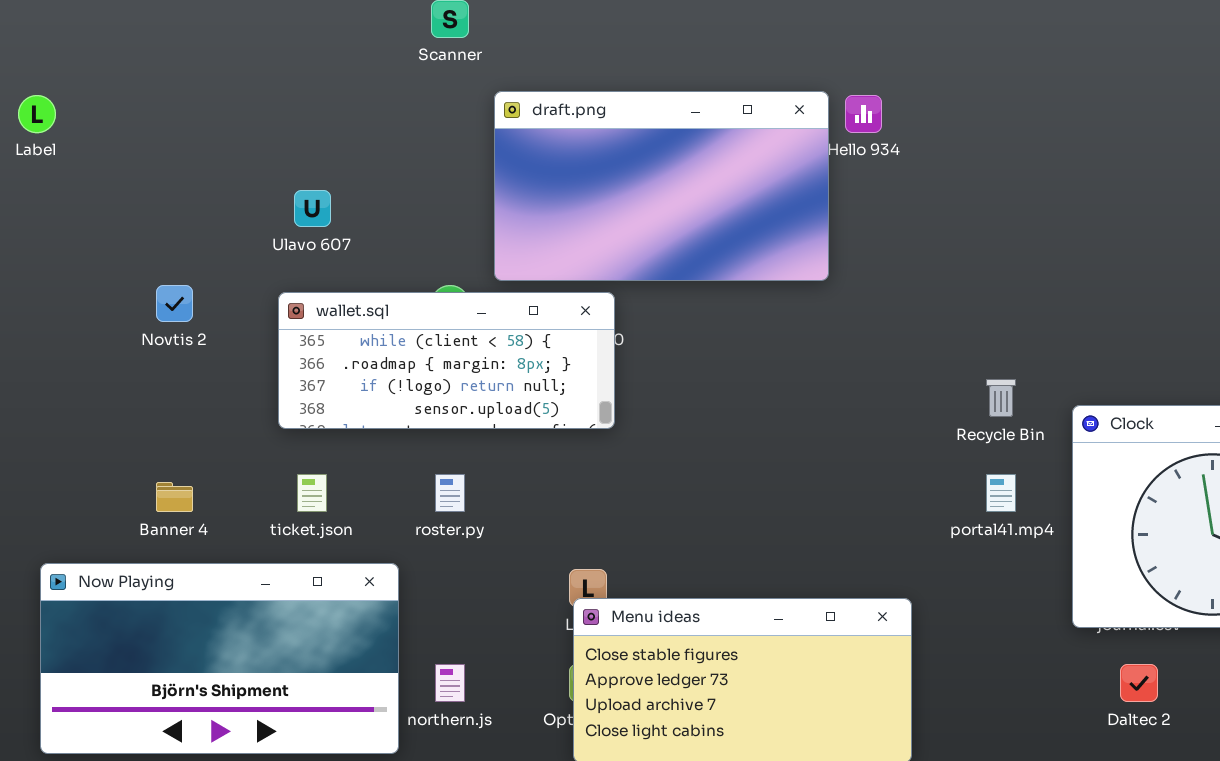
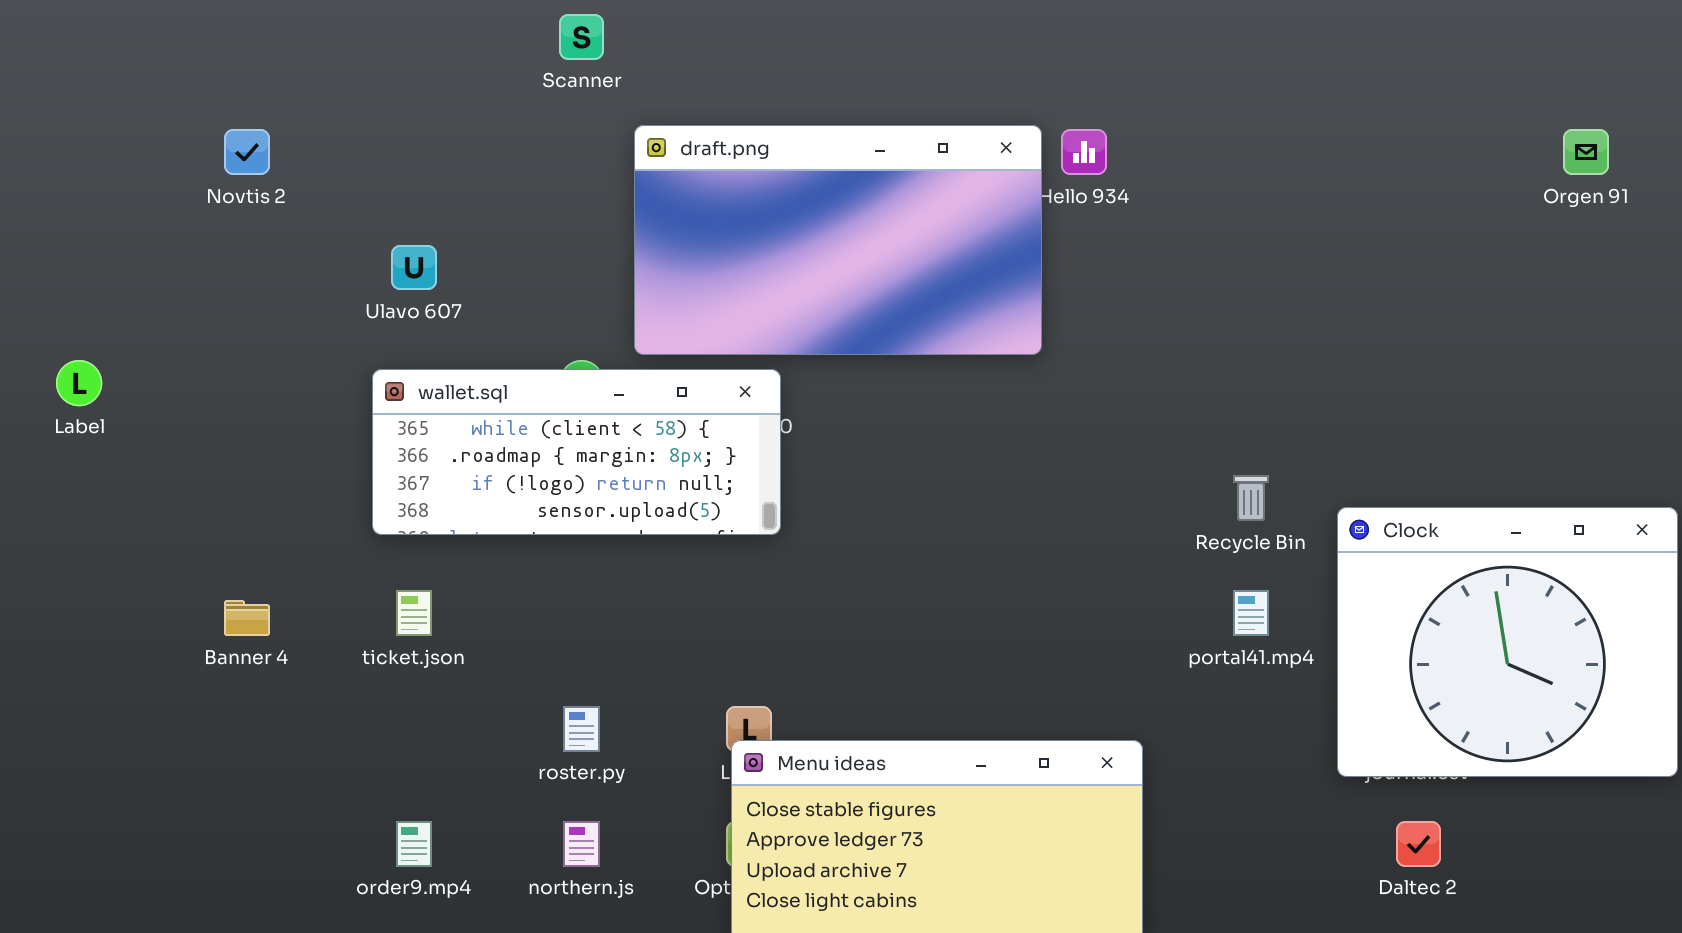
Label: [18,95,56,133] -> [56,360,102,406], moved
Novtis 2: [156,285,193,322] -> [224,129,270,175], moved
roster.py: [435,474,465,512] -> [563,706,600,752], moved
Now Playing: [40,563,399,754] -> none, closed

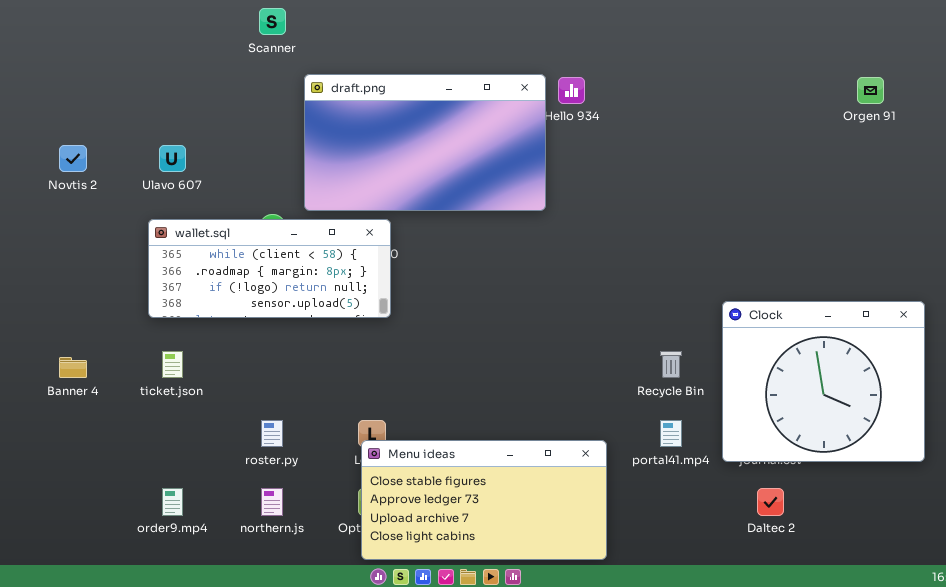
Novtis 2: [224,129,270,175] -> [59,145,87,172], moved
Recycle Bin: [1233,475,1269,521] -> [660,351,682,378], moved
portal41.mp4: [1233,590,1269,636] -> [660,420,682,447], moved

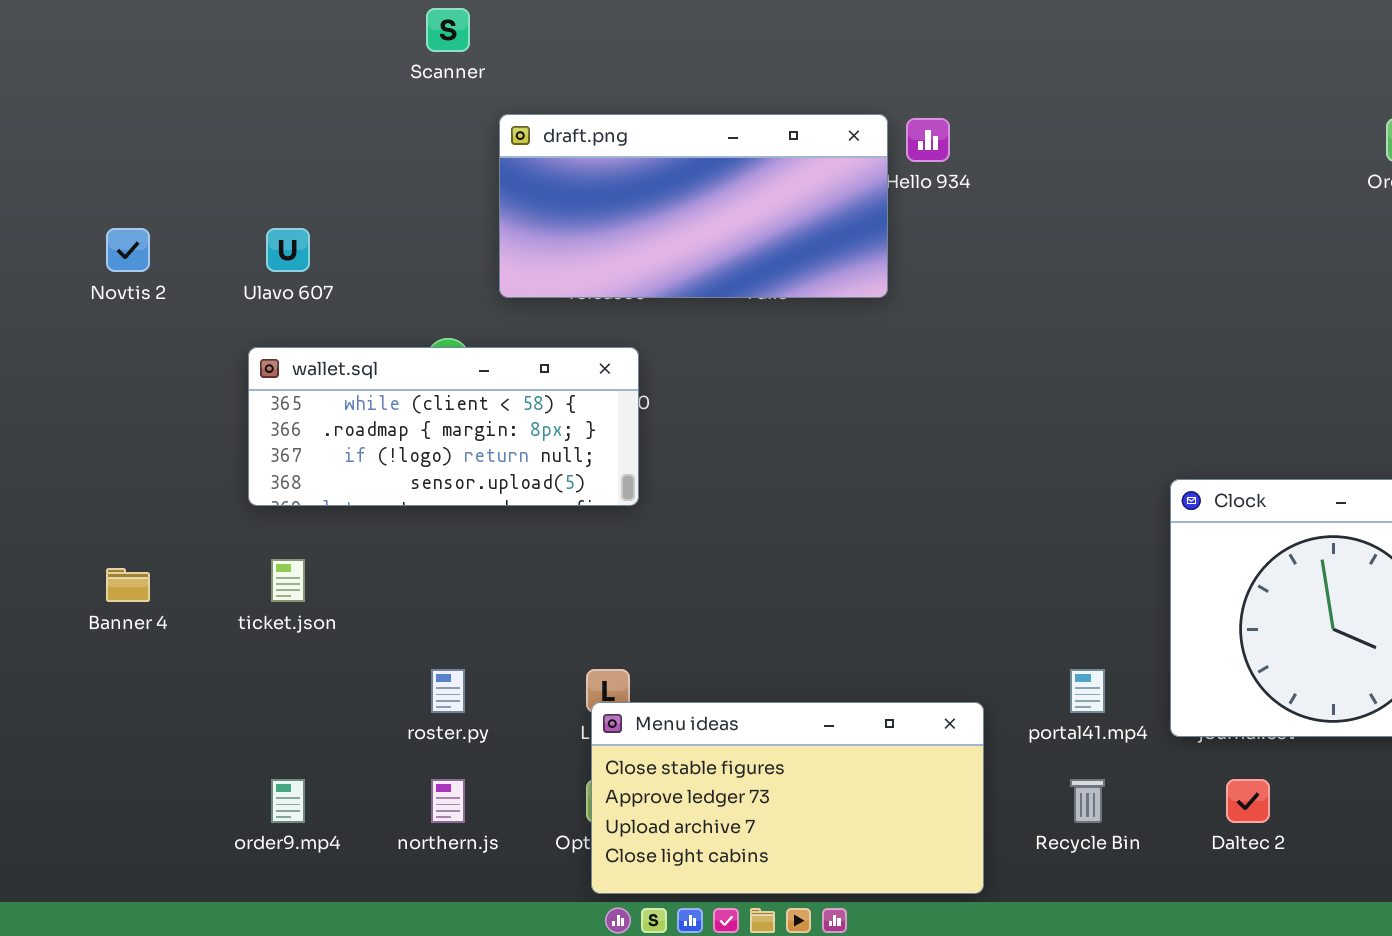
draft.png: [304,74,546,211] -> [499,114,888,298], resized
Recycle Bin: [660,351,682,378] -> [1070,779,1105,823], moved

